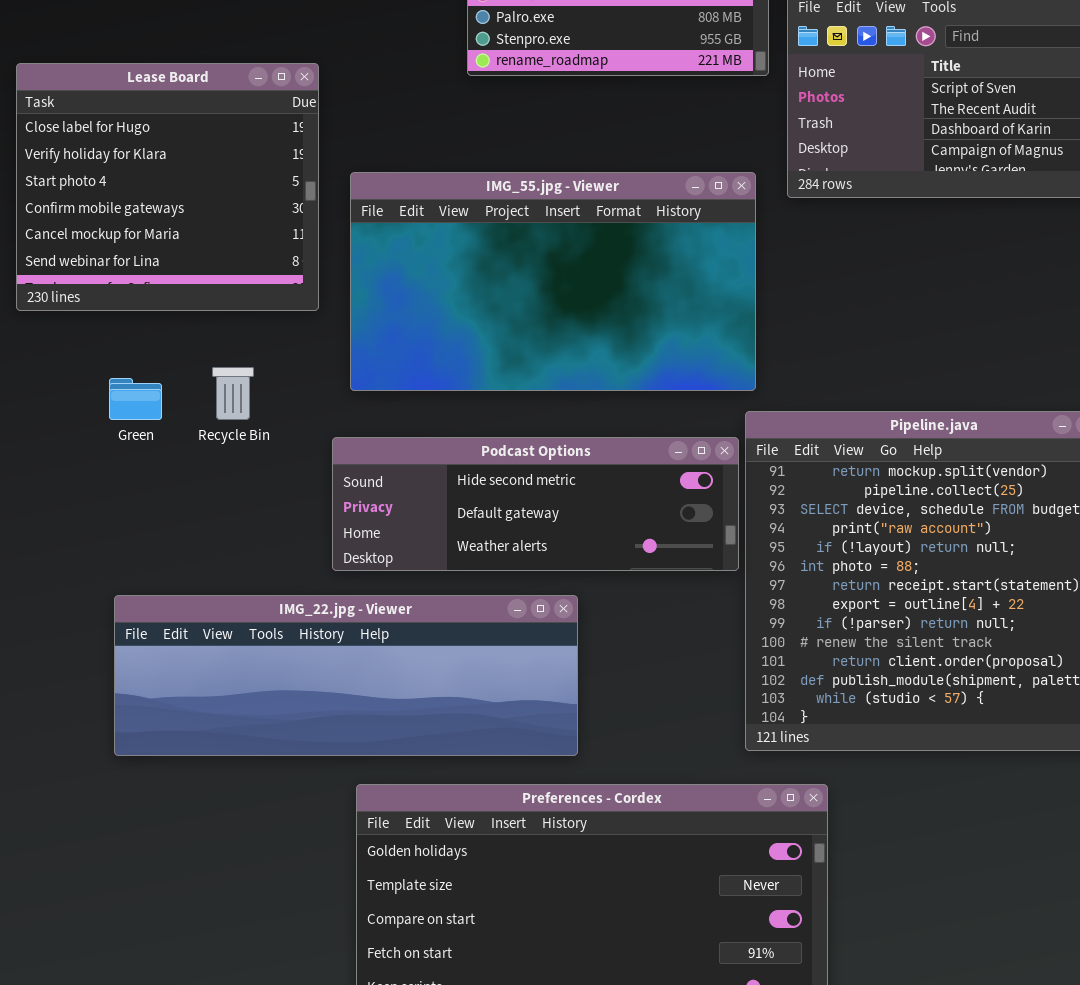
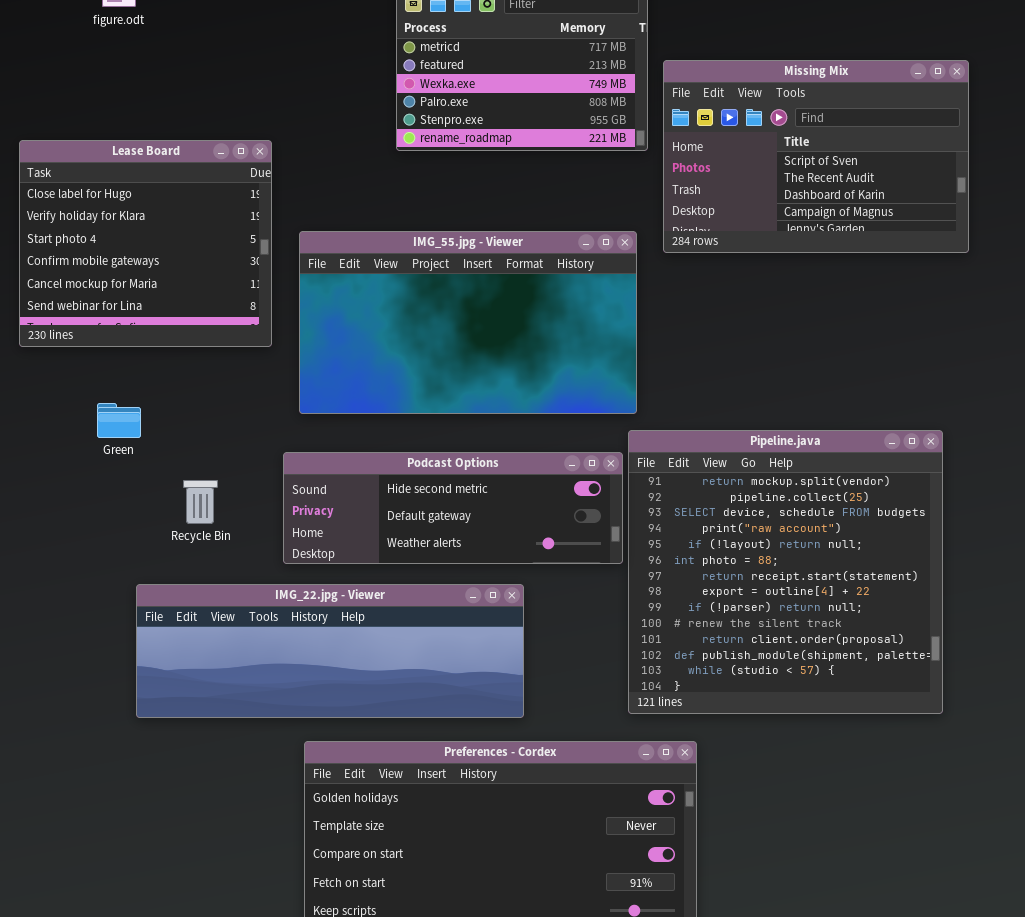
Recycle Bin: [212,367,254,420] -> [183,480,218,524], moved
IMG_22.jpg - Viewer: [114,595,578,756] -> [136,584,524,718], moved

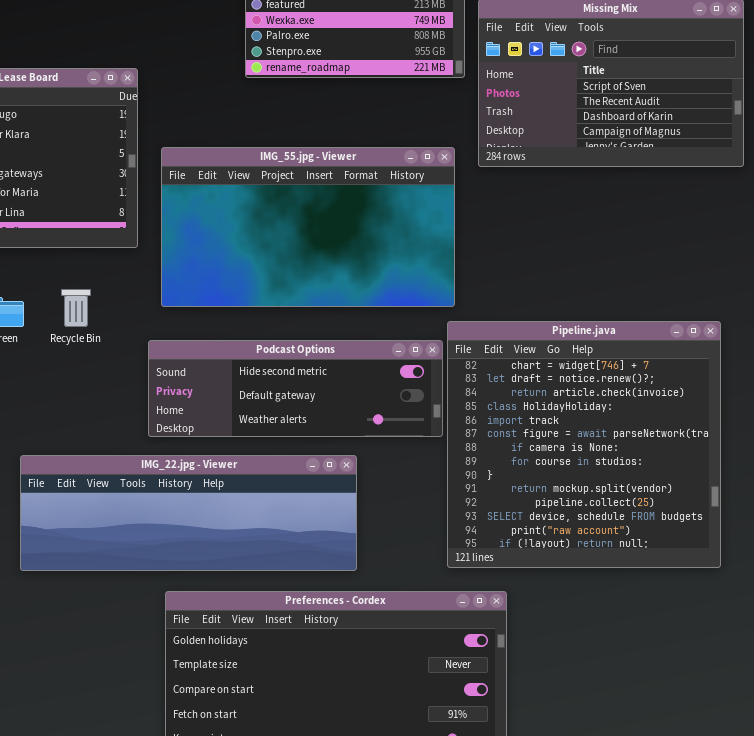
Pipeline.java: [628,430,943,714] -> [447,321,721,568], scrolled up 9 rows
Recycle Bin: [183,480,218,524] -> [61,289,91,327], moved

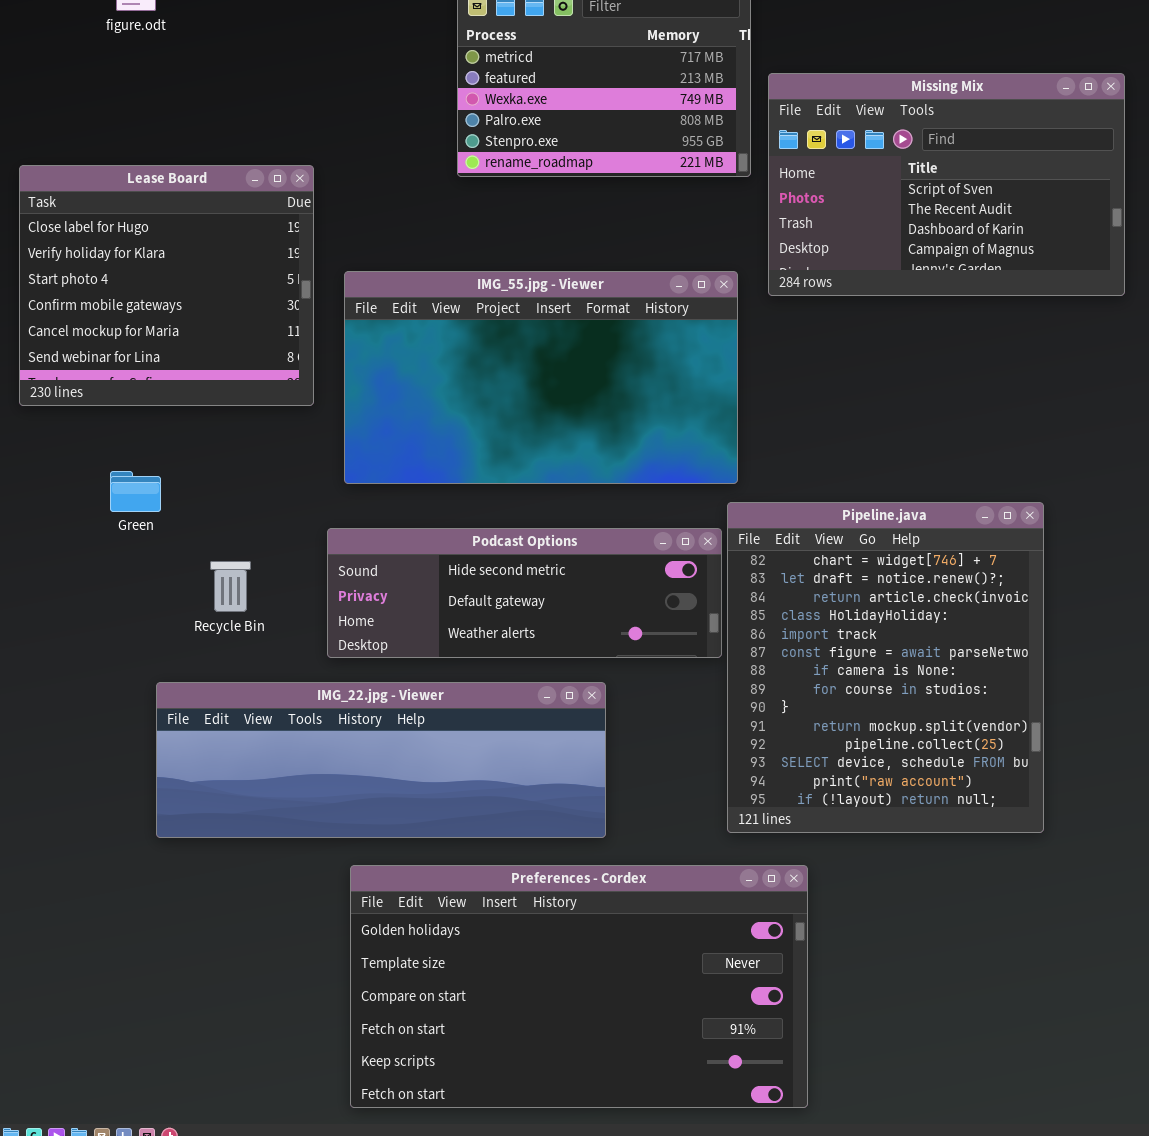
Recycle Bin: [61,289,91,327] -> [210,561,251,612], moved
Pipeline.java: [447,321,721,568] -> [727,502,1044,833], resized

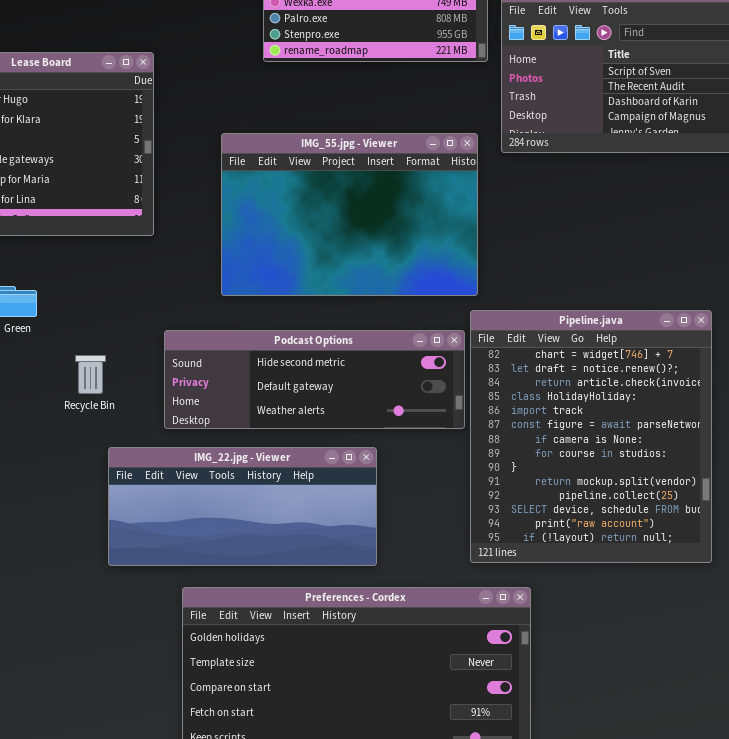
IMG_55.jpg - Viewer: [344,271,738,484] -> [221,133,478,296], resized
IMG_22.jpg - Viewer: [156,682,606,838] -> [108,447,377,566], resized

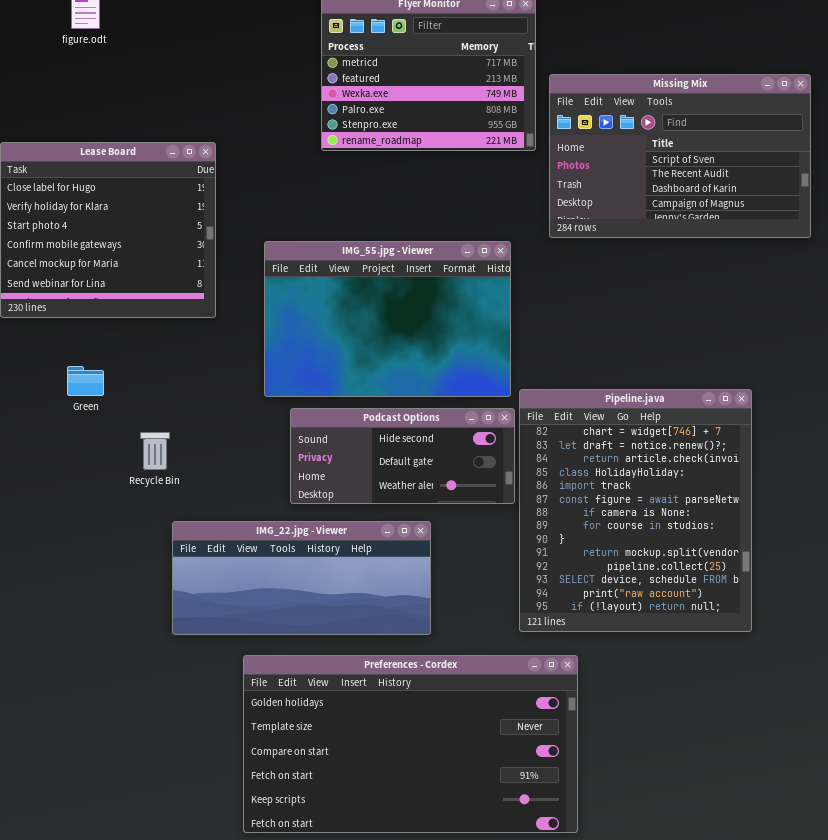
IMG_55.jpg - Viewer: [221,133,478,296] -> [264,241,511,397], moved
Podcast Options: [164,330,465,429] -> [290,408,515,504], resized

